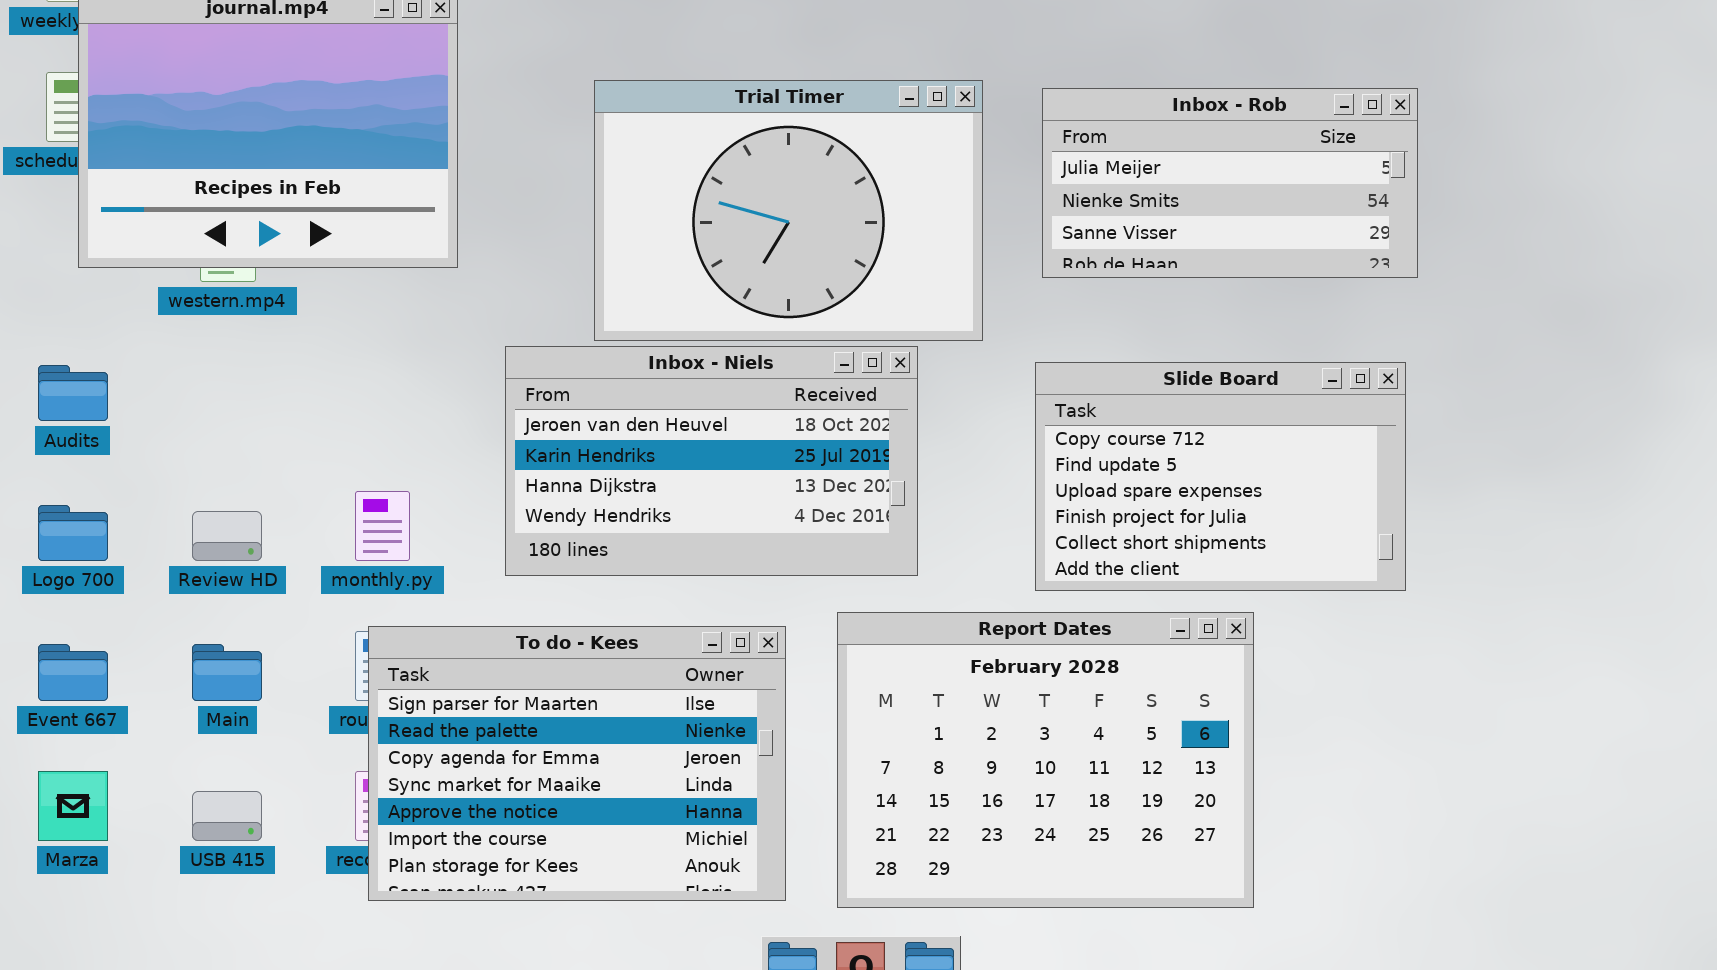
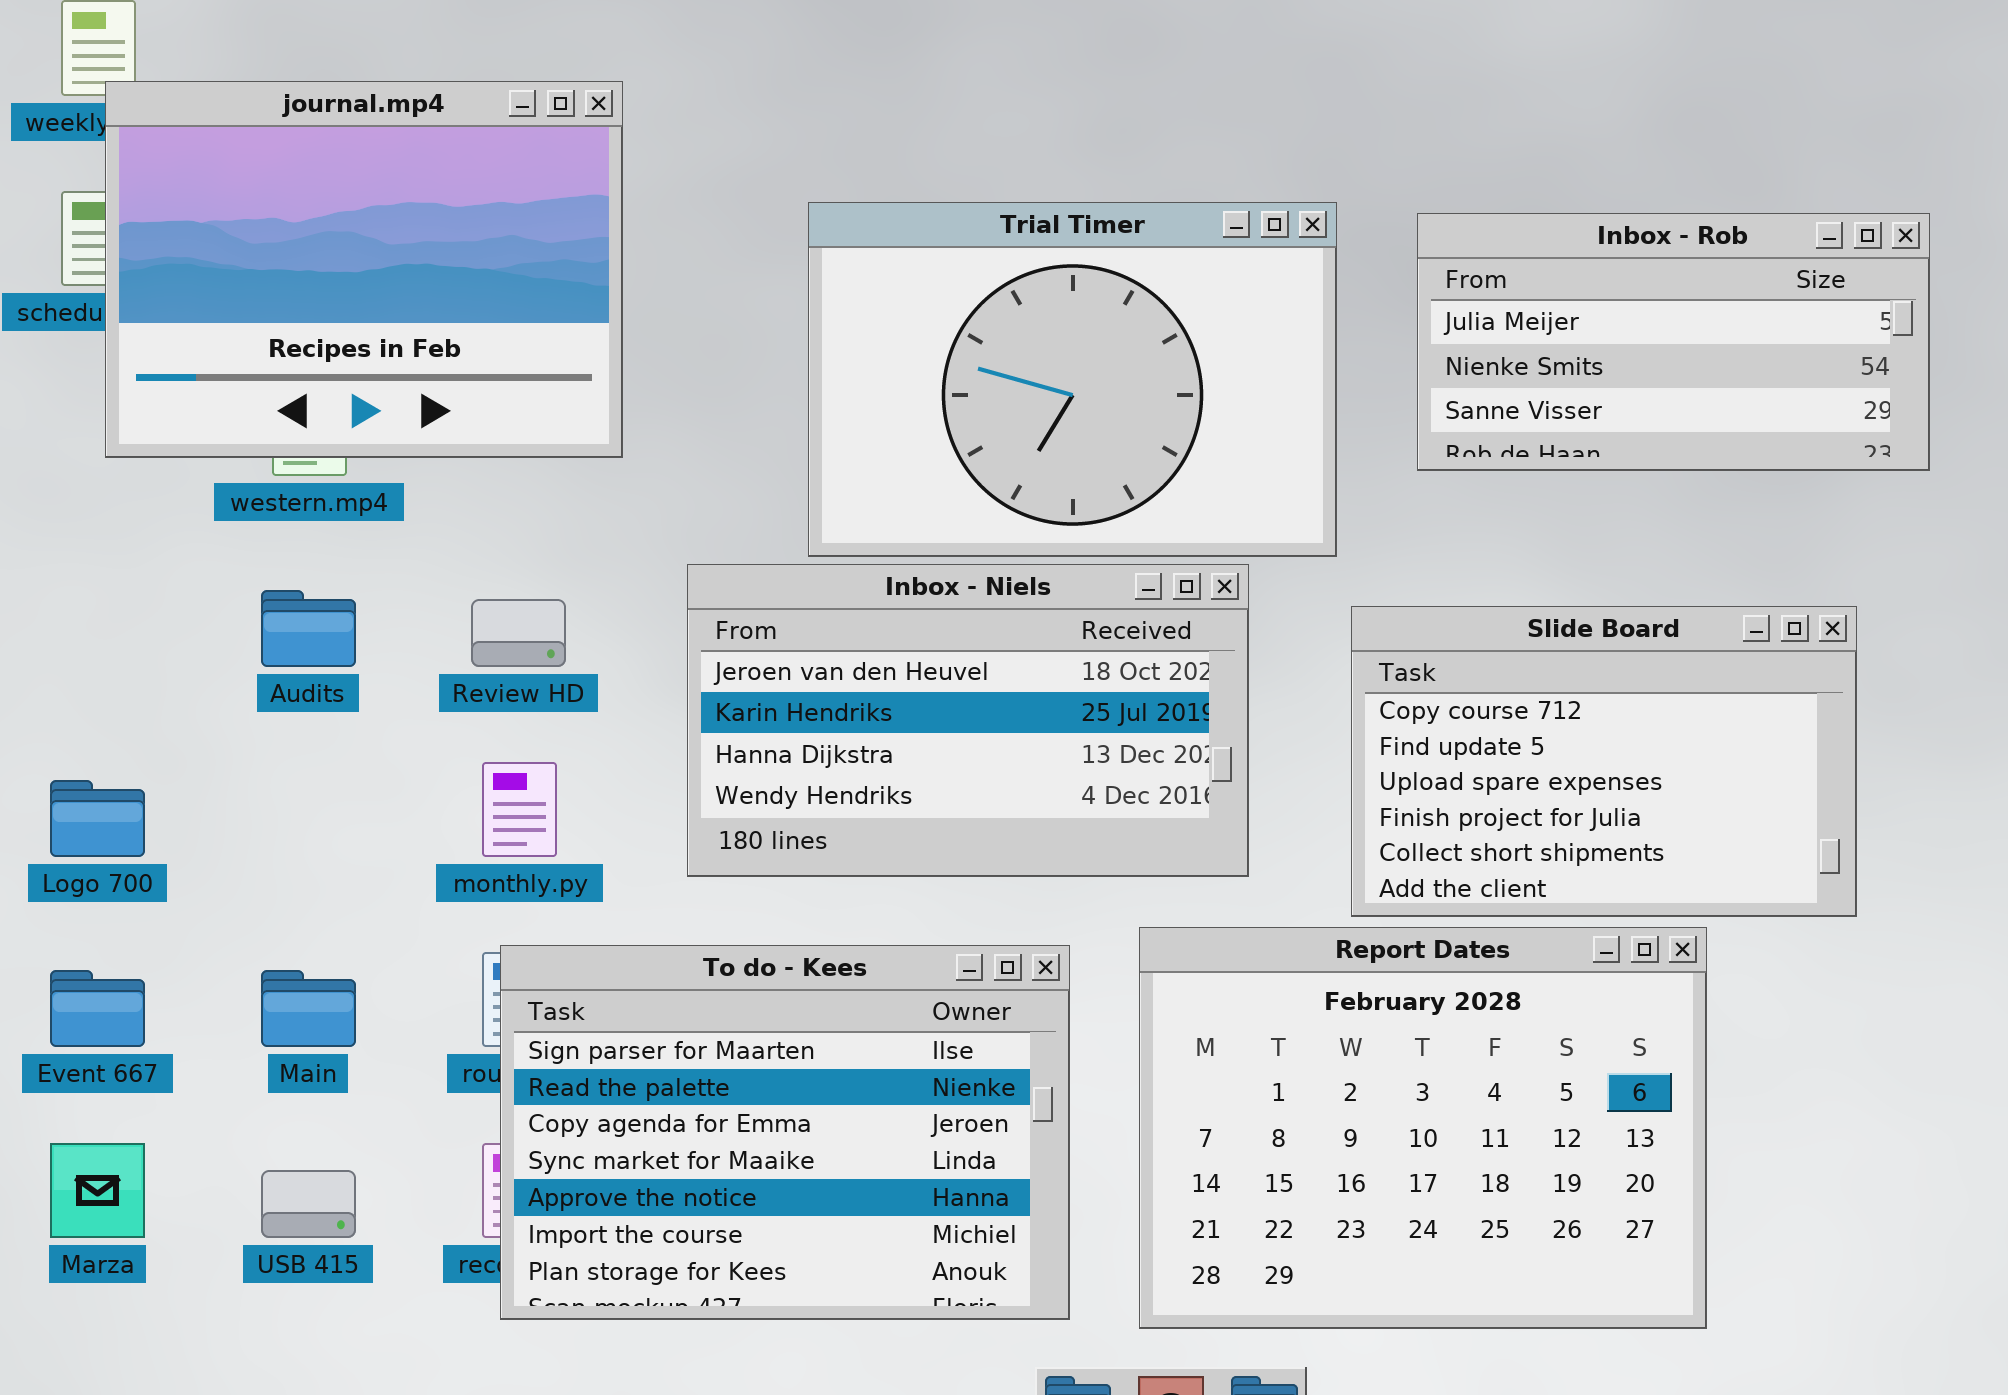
Slide Board: [1035,362,1406,591] -> [1351,606,1857,917], moved
Audits: [38,365,108,421] -> [261,590,356,667], moved
Review HD: [192,511,262,561] -> [471,599,566,667], moved

